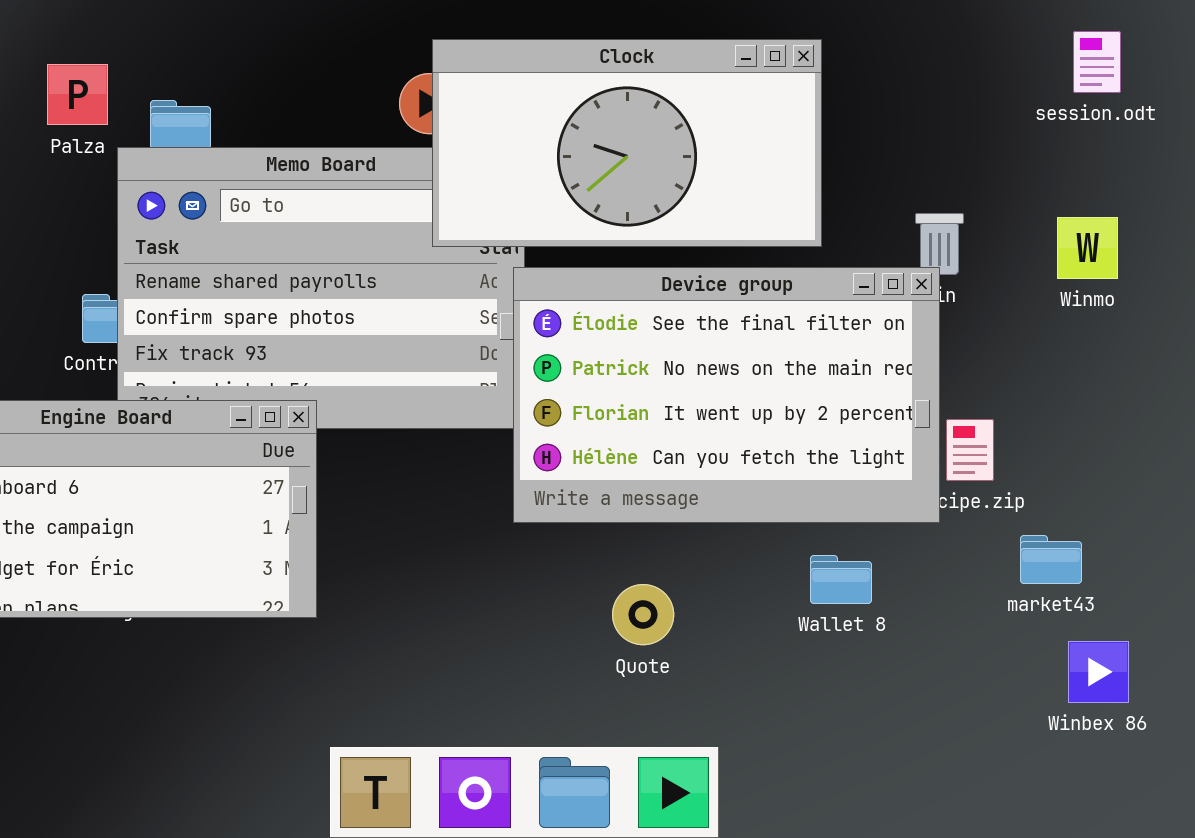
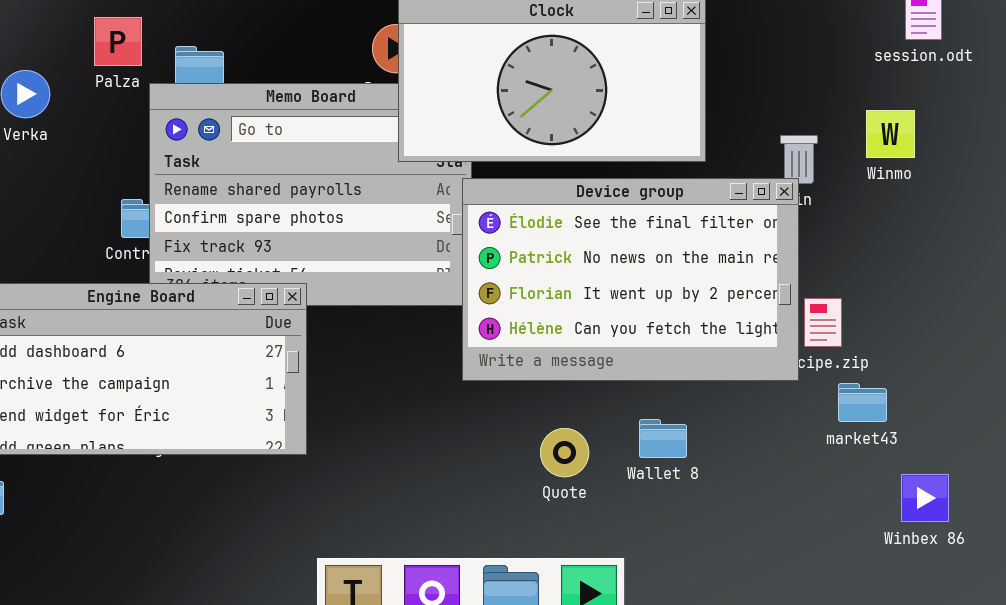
Winmo: [1057,217,1118,279] -> [866,110,915,158], moved
market43: [1020,535,1082,584] -> [838,383,887,422], moved
Wallet 8: [810,555,872,604] -> [639,419,687,458], moved

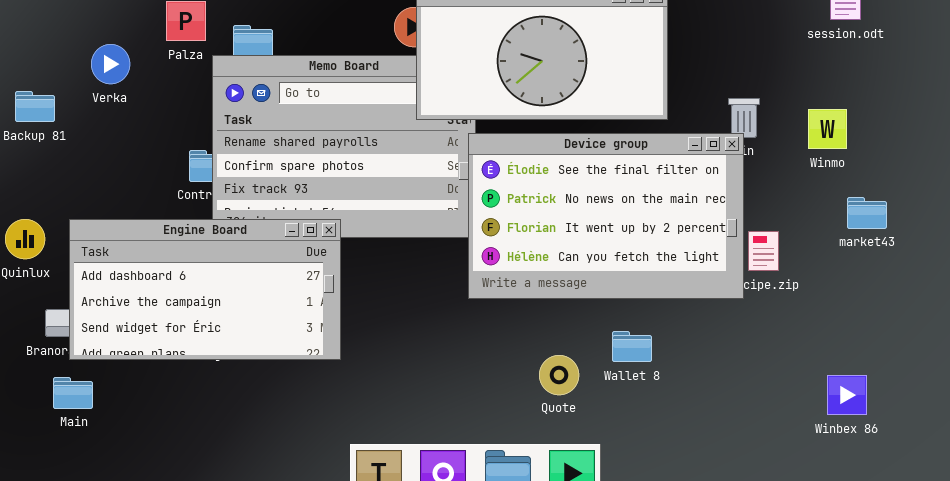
Winmo: [866,110,915,158] -> [808,109,847,149], moved
market43: [838,383,887,422] -> [847,197,887,229], moved
Quote: [540,428,589,477] -> [539,355,579,395], moved

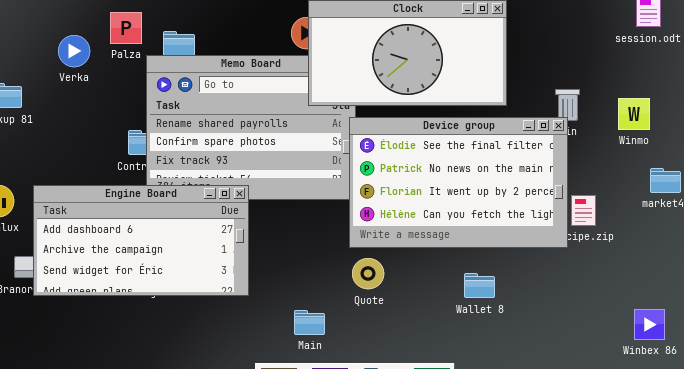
Verka: [91,44,130,84] -> [58,35,90,67], moved
Quote: [539,355,579,395] -> [352,258,384,289], moved
Main: [53,377,93,409] -> [294,310,325,335], moved

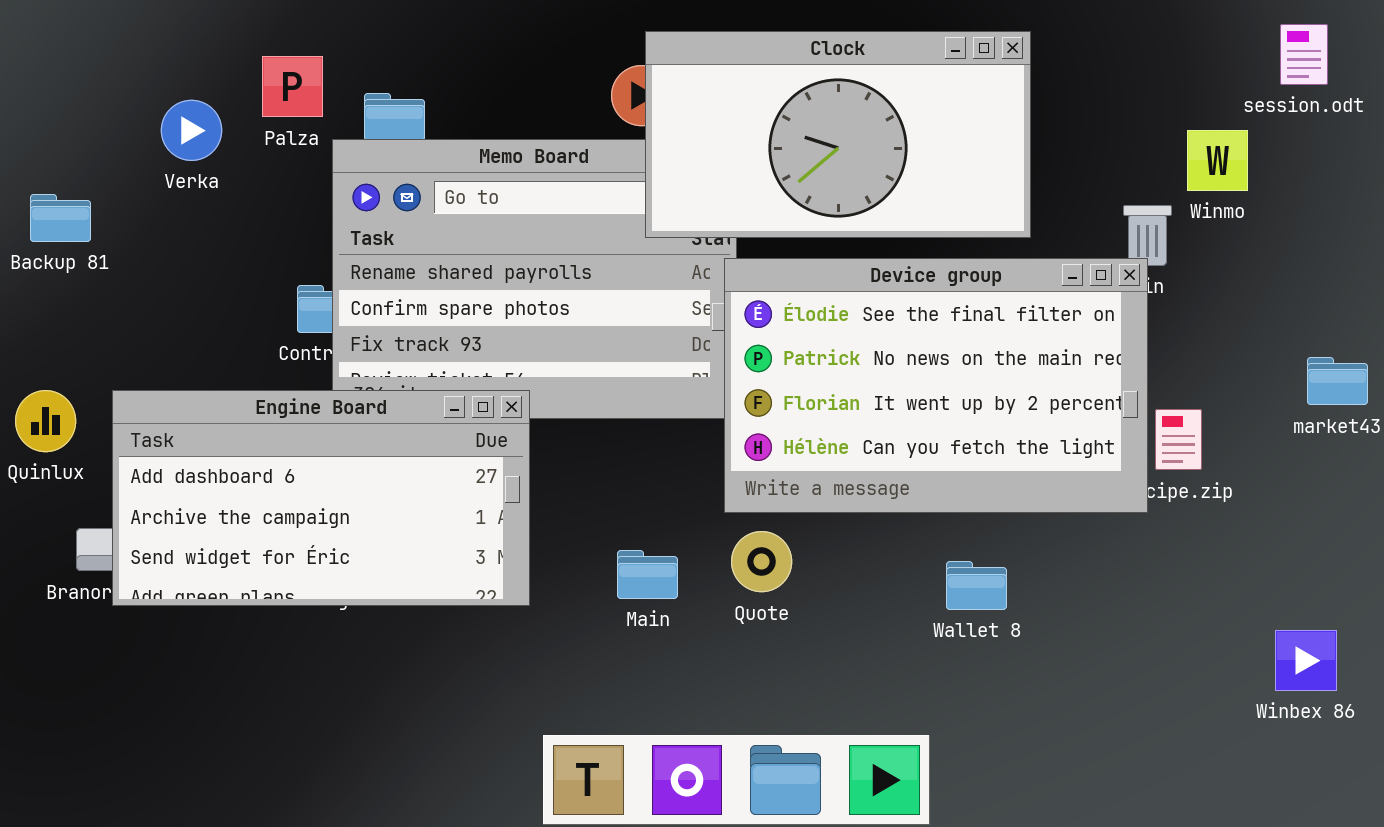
Winmo: [618,98,650,130] -> [1187,130,1248,191], moved
Main: [294,310,325,335] -> [617,550,678,599], moved

